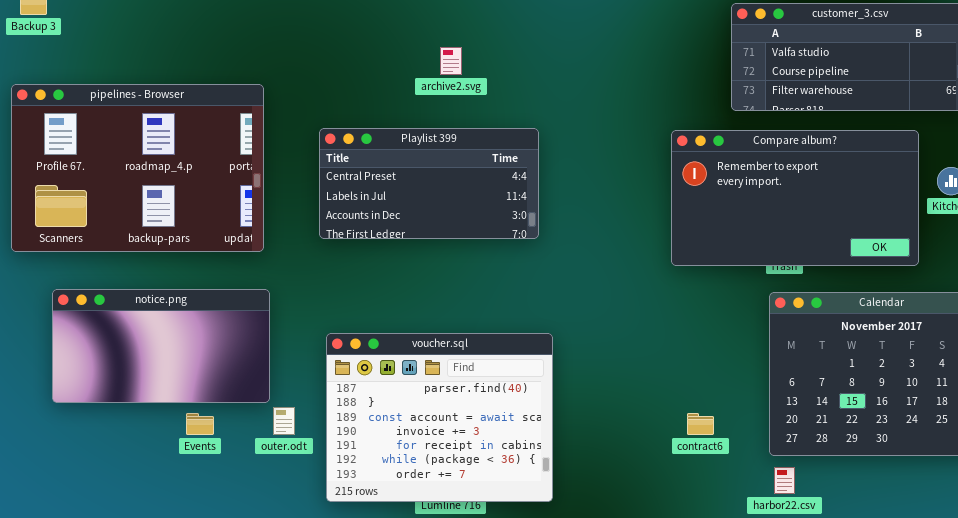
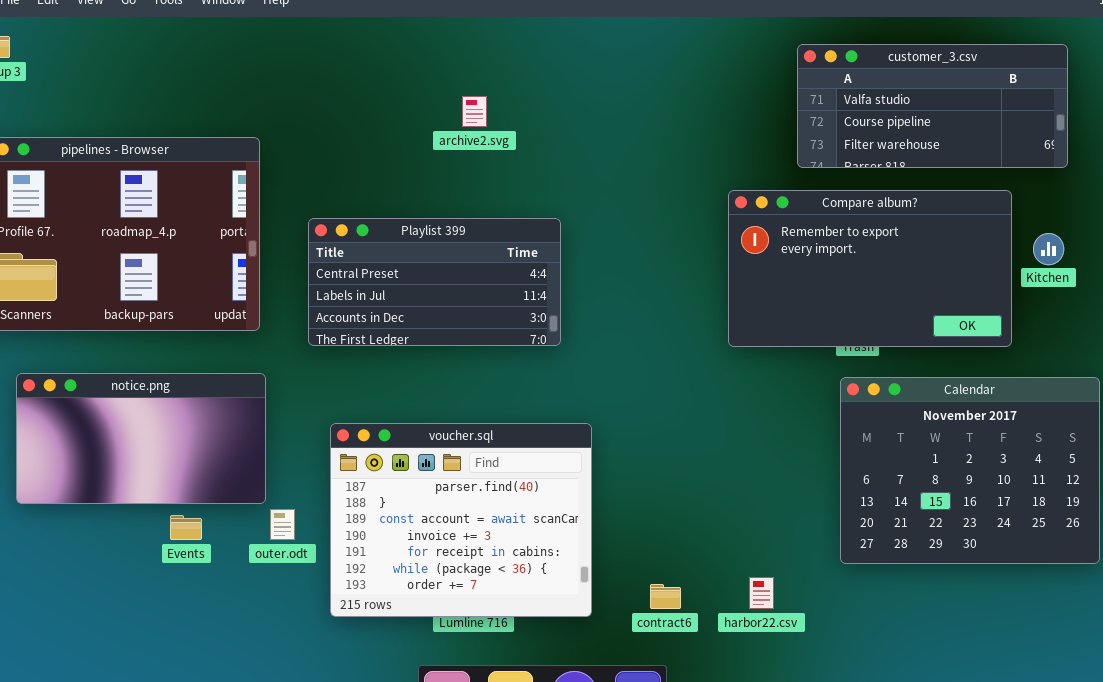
Playlist 399: [319,128,539,239] -> [308,218,561,346], moved
contract6: [687,413,714,435] -> [650,584,681,609], moved
harbor22.csv: [774,467,795,494] -> [749,577,774,609], moved

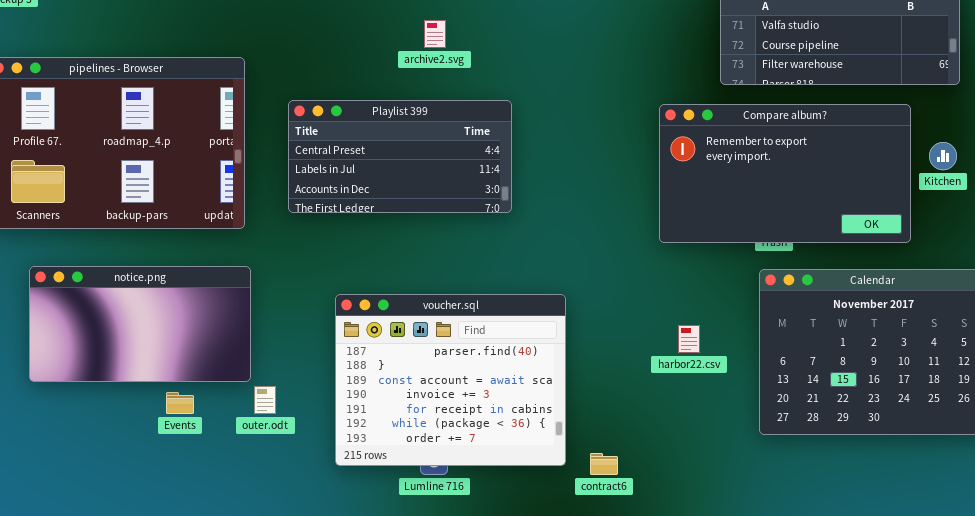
Playlist 399: [308,218,561,346] -> [288,100,512,213], moved
voucher.sql: [330,423,592,617] -> [335,294,566,466], moved
harbor22.csv: [749,577,774,609] -> [678,325,700,353], moved

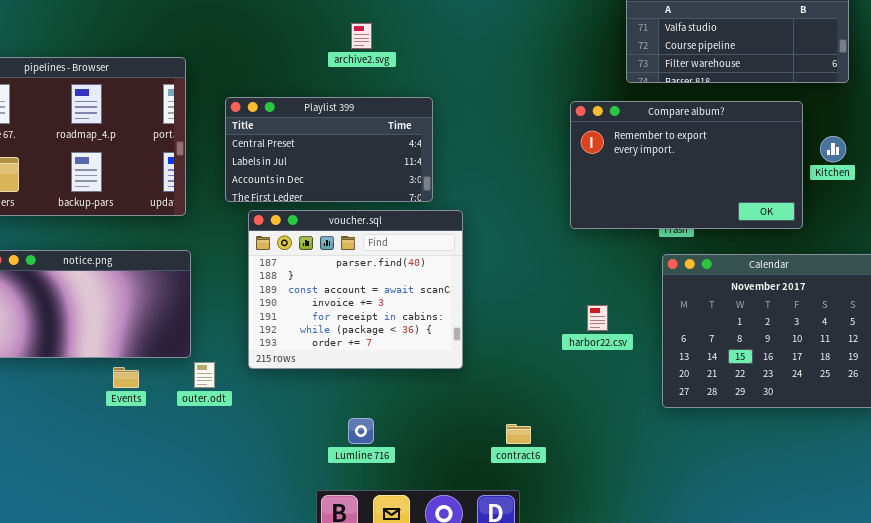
voucher.sql: [335,294,566,466] -> [248,210,463,369], moved

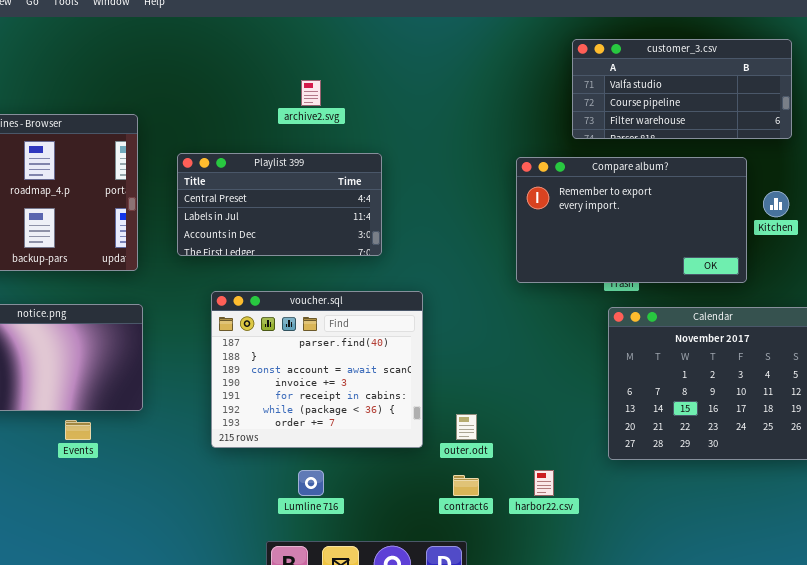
voucher.sql: [248,210,463,369] -> [211,291,423,448], moved
harbor22.csv: [587,305,608,331] -> [534,470,554,496], moved
outer.odt: [194,362,215,388] -> [456,414,477,440], moved

